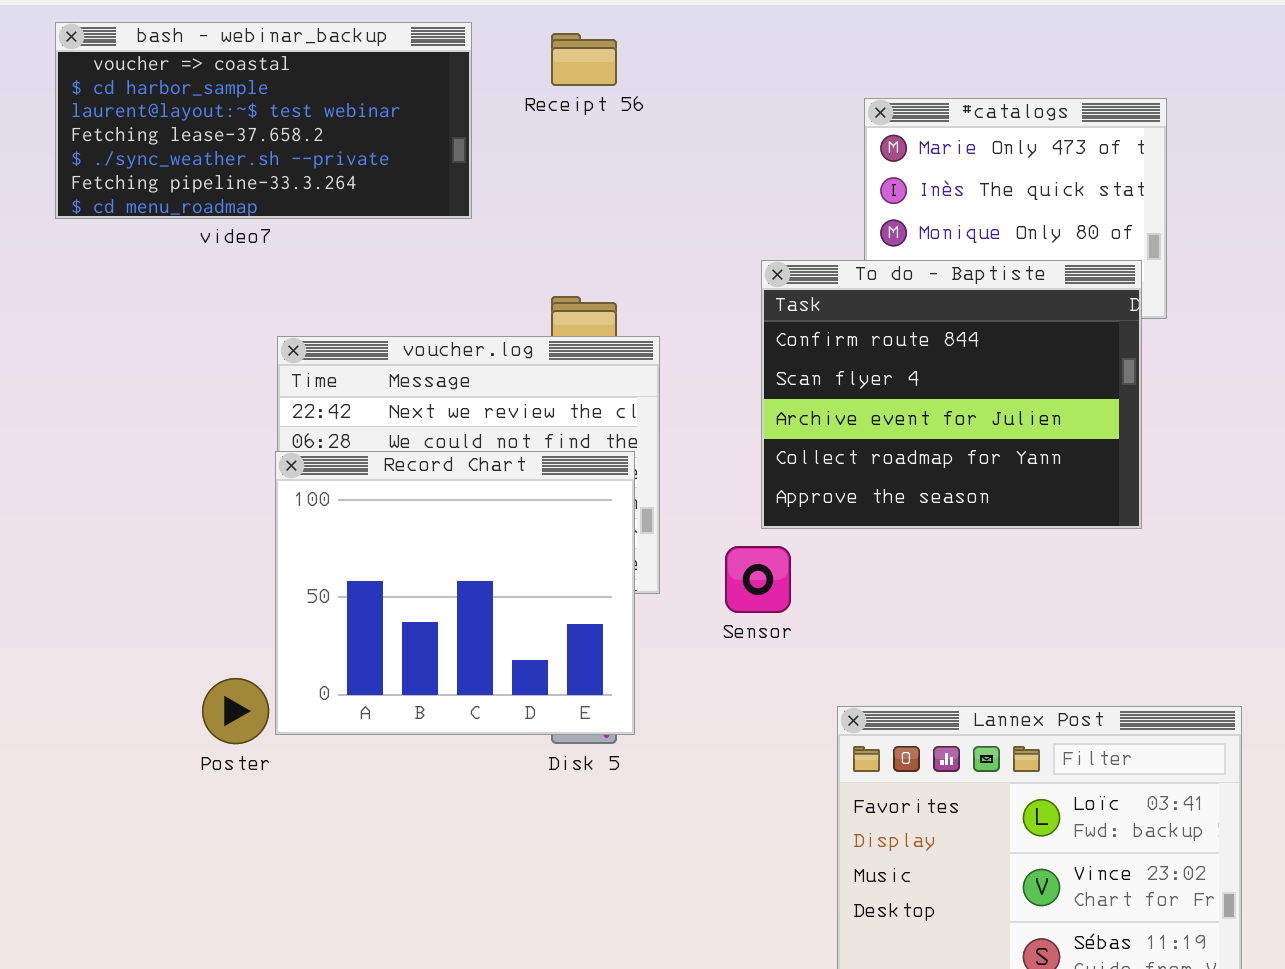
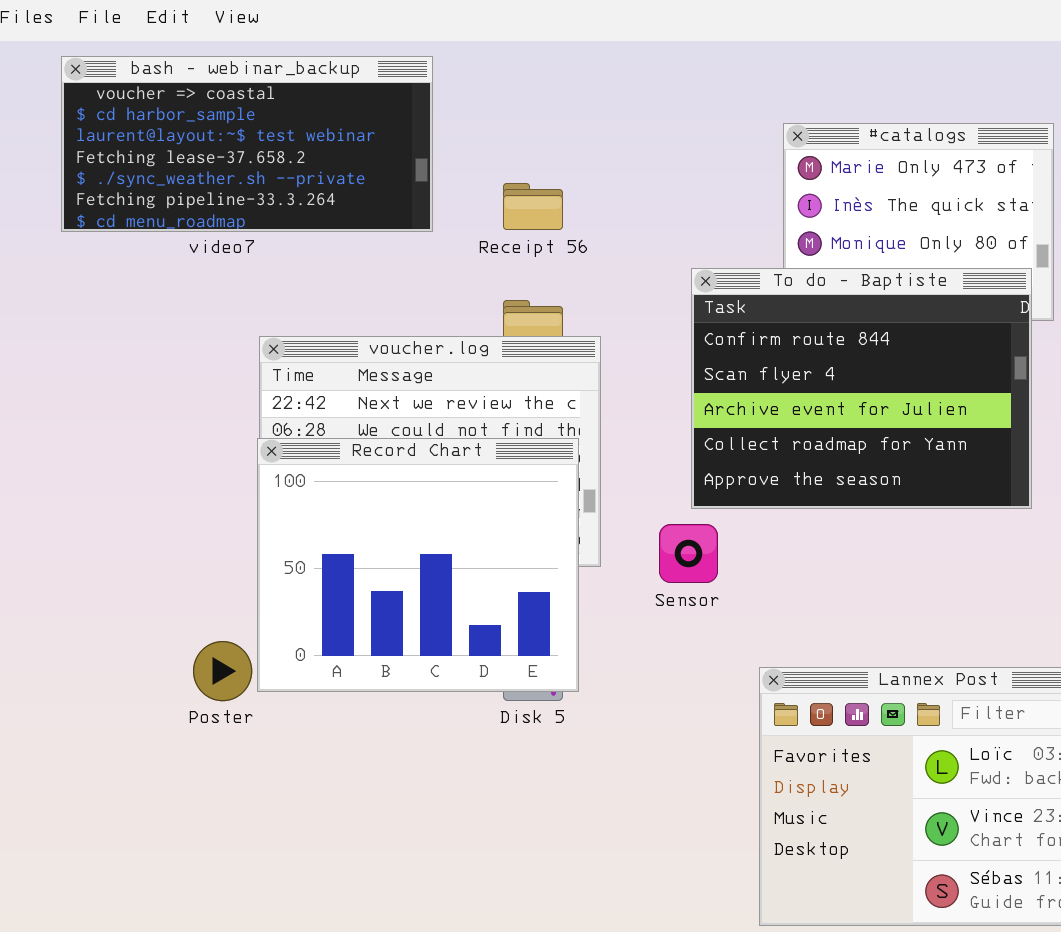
Receipt 56: [551,33,617,86] -> [503,183,563,230], moved

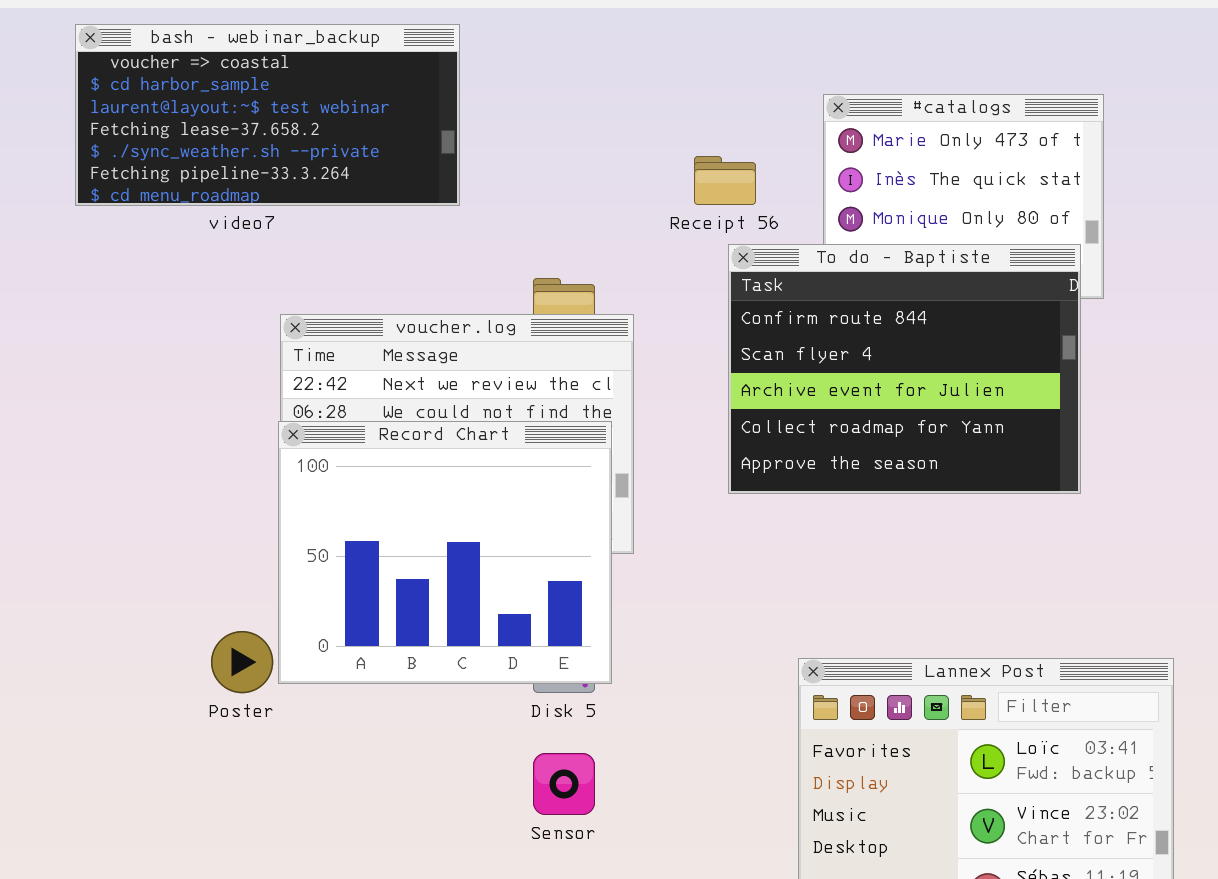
Receipt 56: [503,183,563,230] -> [694,156,756,205], moved
Sensor: [659,524,718,583] -> [533,753,595,815], moved

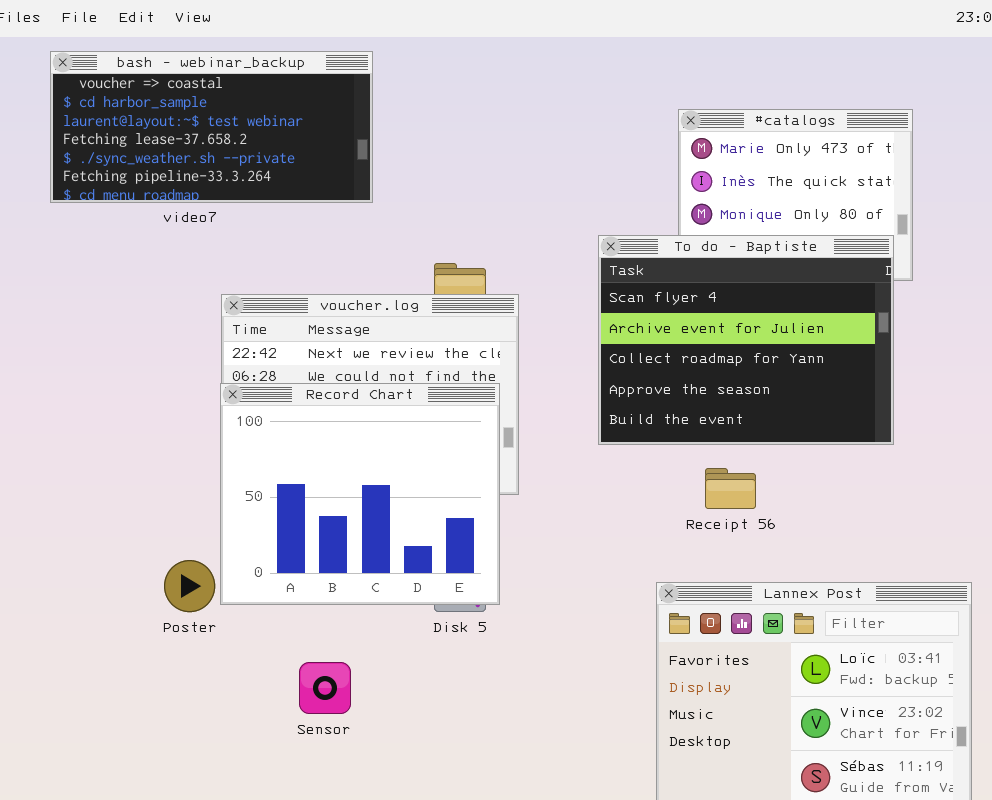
Receipt 56: [694,156,756,205] -> [705,468,756,509], moved
To do - Baptiste: [728,244,1081,494] -> [598,235,894,445], scrolled down 1 row
Sensor: [533,753,595,815] -> [299,662,351,714], moved

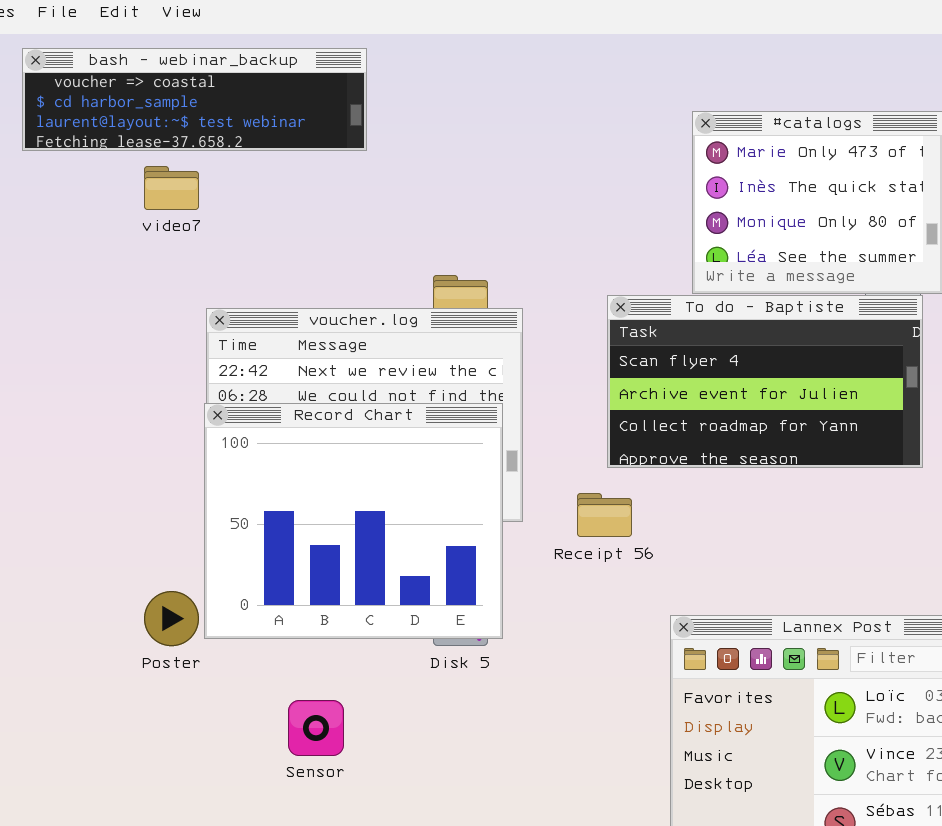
bash - webinar_backup: [50,51,373,203] -> [22,48,367,151], resized
To do - Baptiste: [598,235,894,445] -> [607,295,923,468], resized
Receipt 56: [705,468,756,509] -> [577,493,632,537], moved

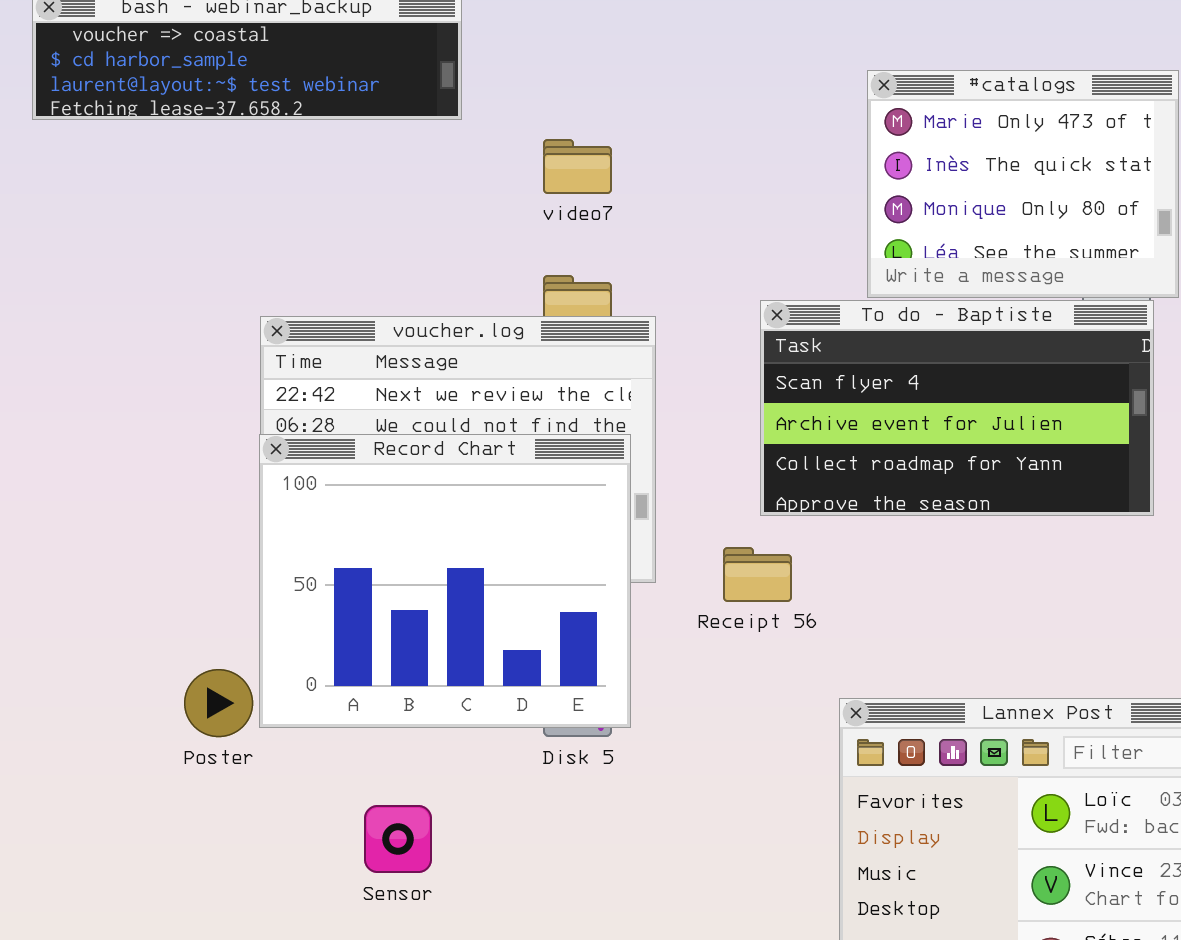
video7: [144,166,199,210] -> [543,139,612,194], moved

